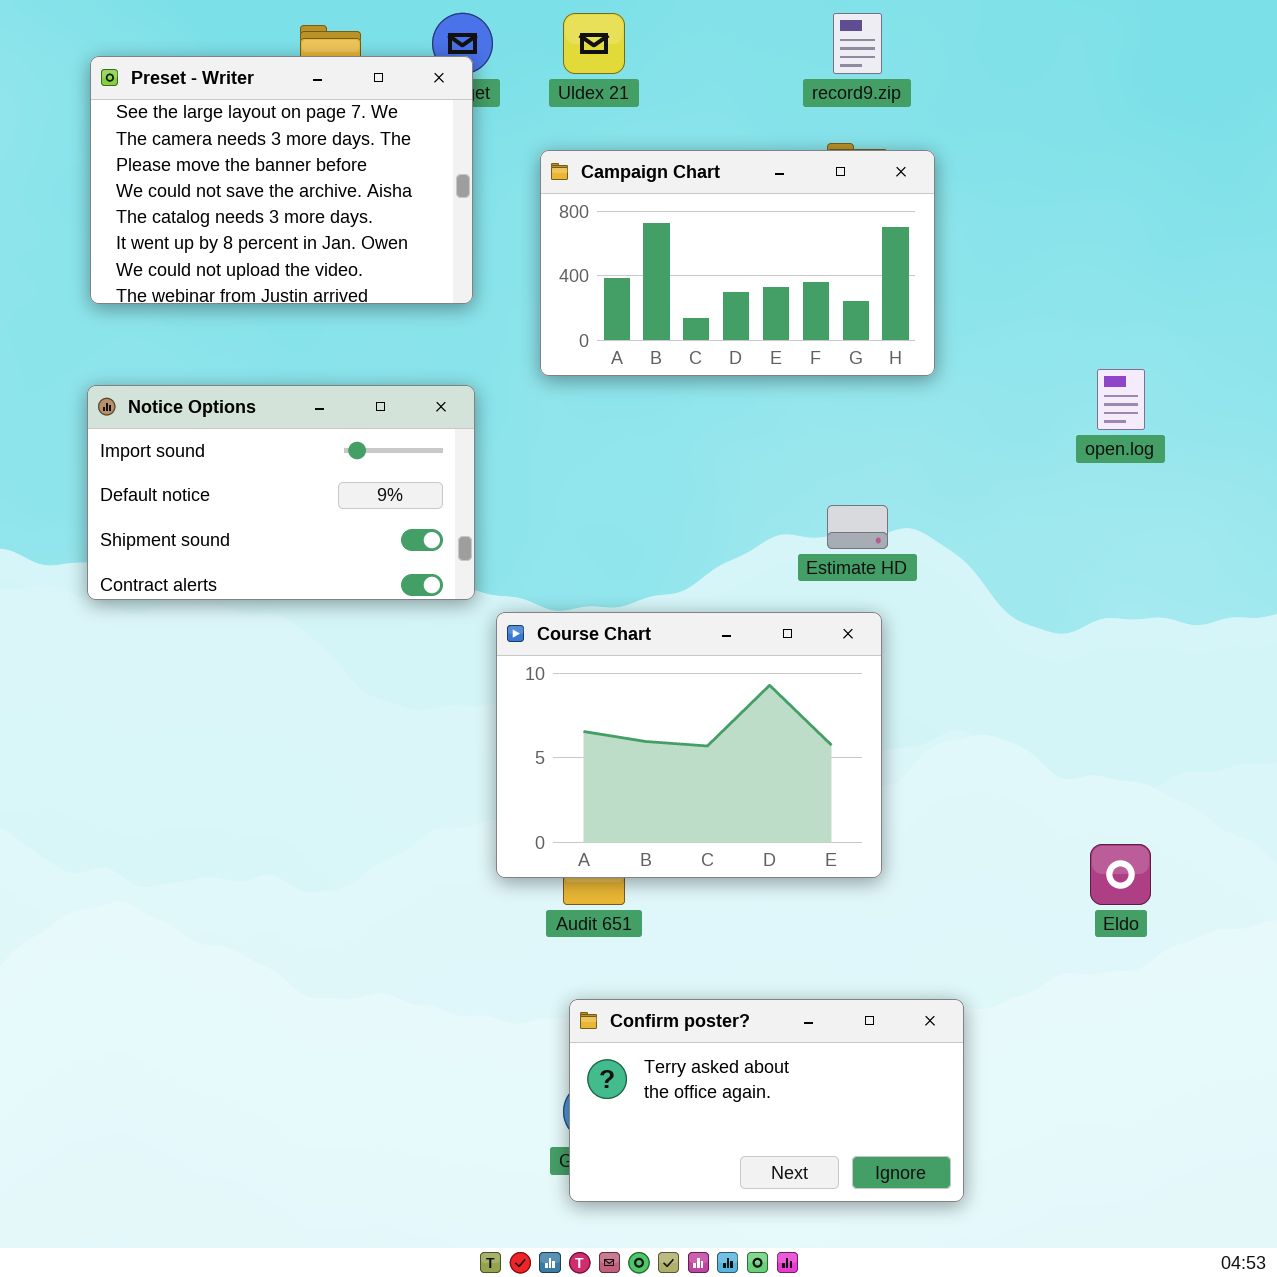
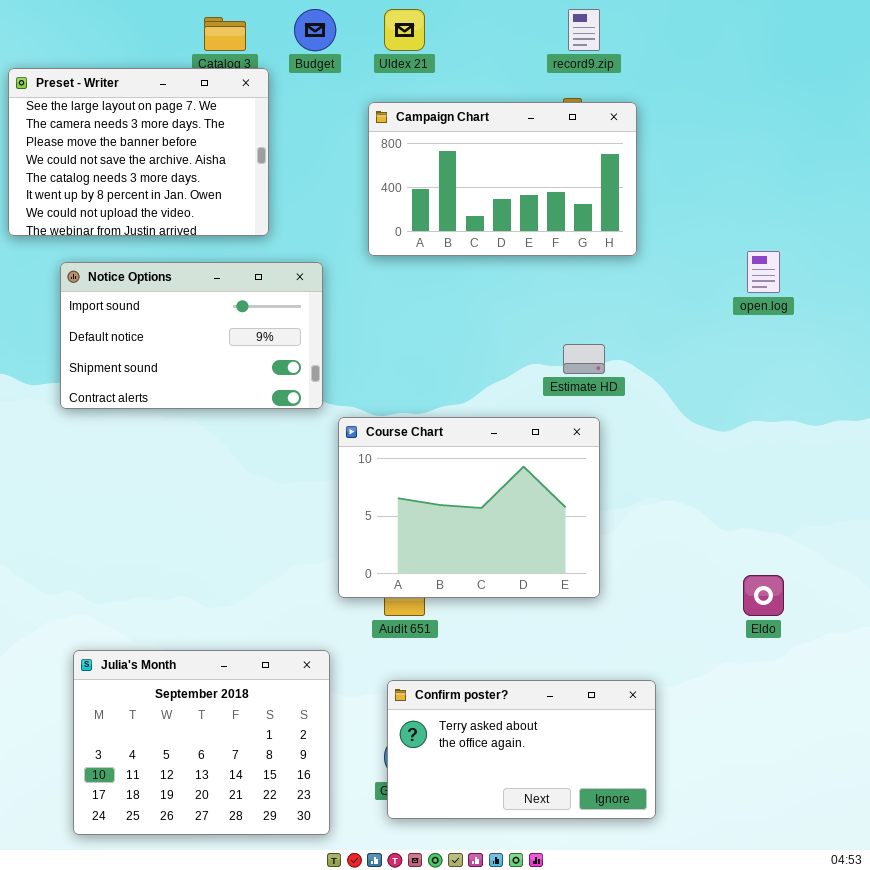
Preset - Writer: [90,56,473,304] -> [8,68,269,236], moved
Julia's Month: none -> [73,650,330,835], opened

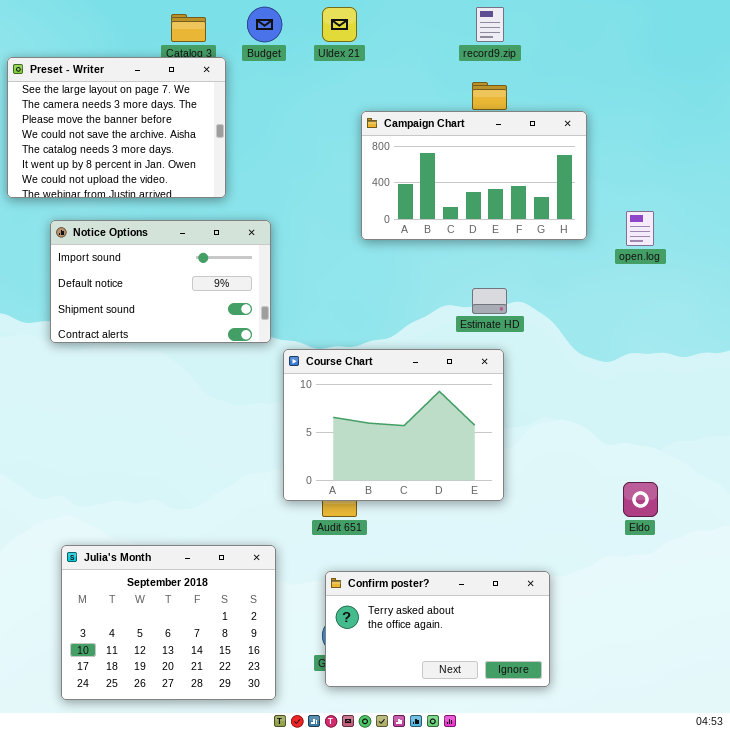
Campaign Chart: [368,102,637,256] -> [361,111,587,240], moved

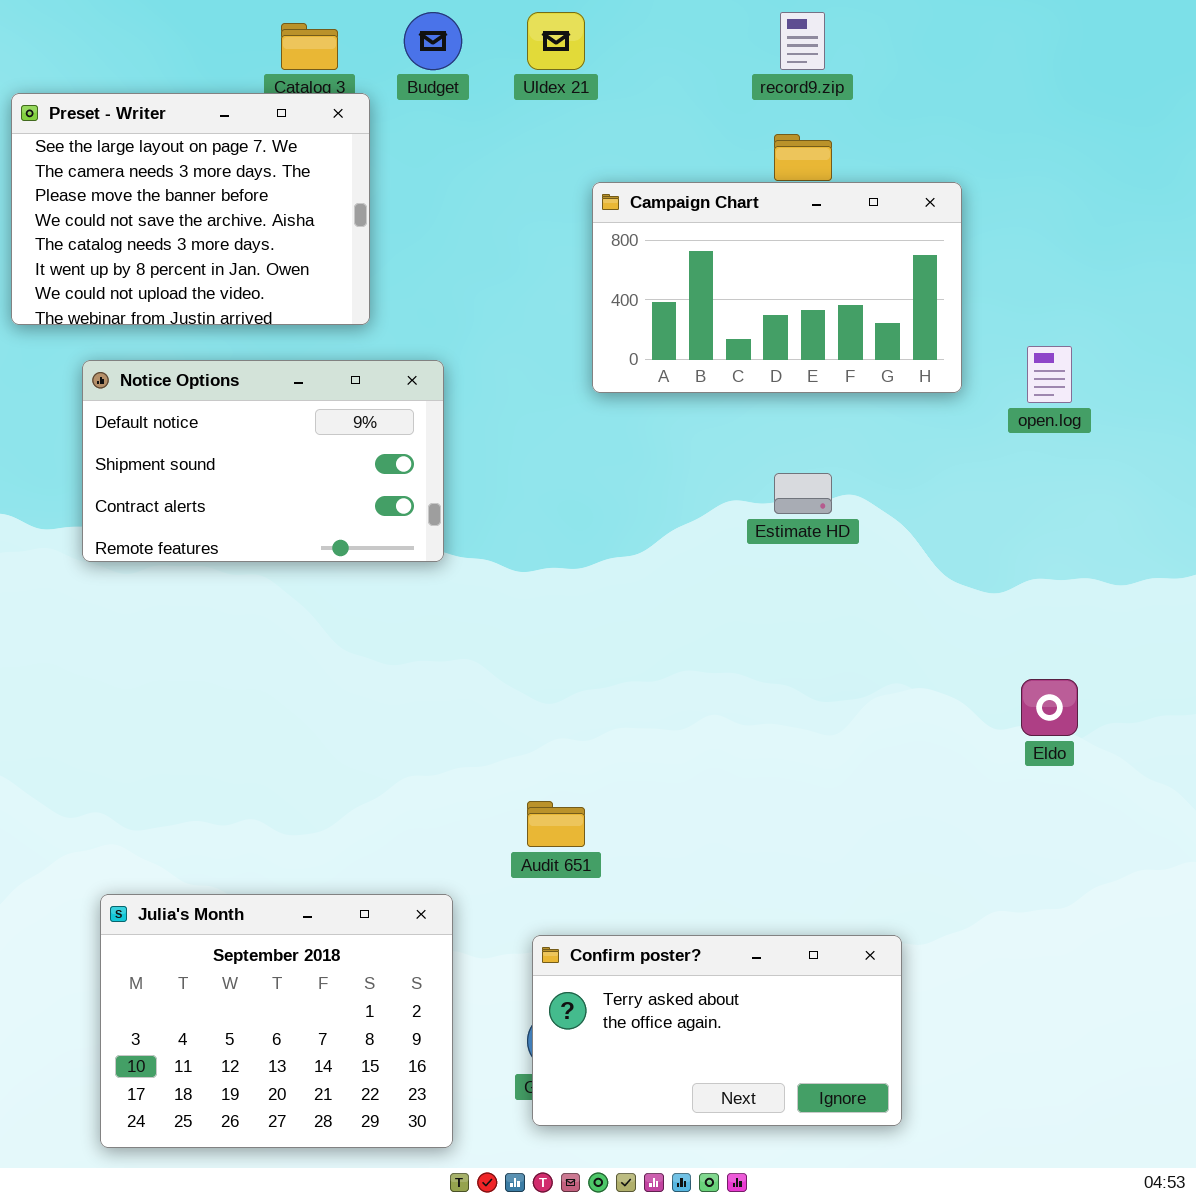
Notice Options: [50,220,271,343] -> [82,360,444,562], scrolled down 1 row
Course Chart: [283,349,504,501] -> none, closed
Eldo: [623,482,658,517] -> [1021,679,1078,736], moved

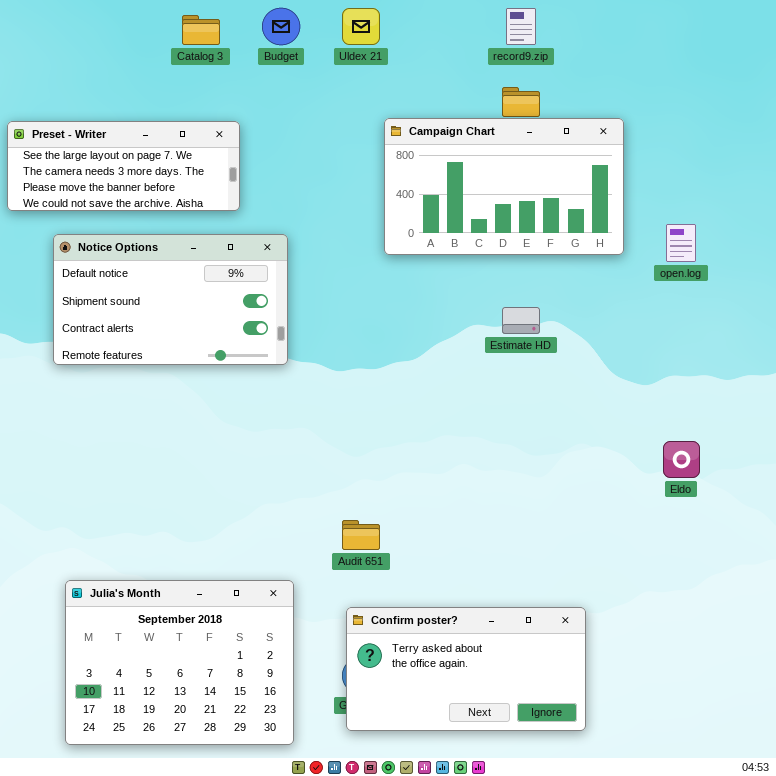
Preset - Writer: [11,93,370,325] -> [7,121,240,211], resized

